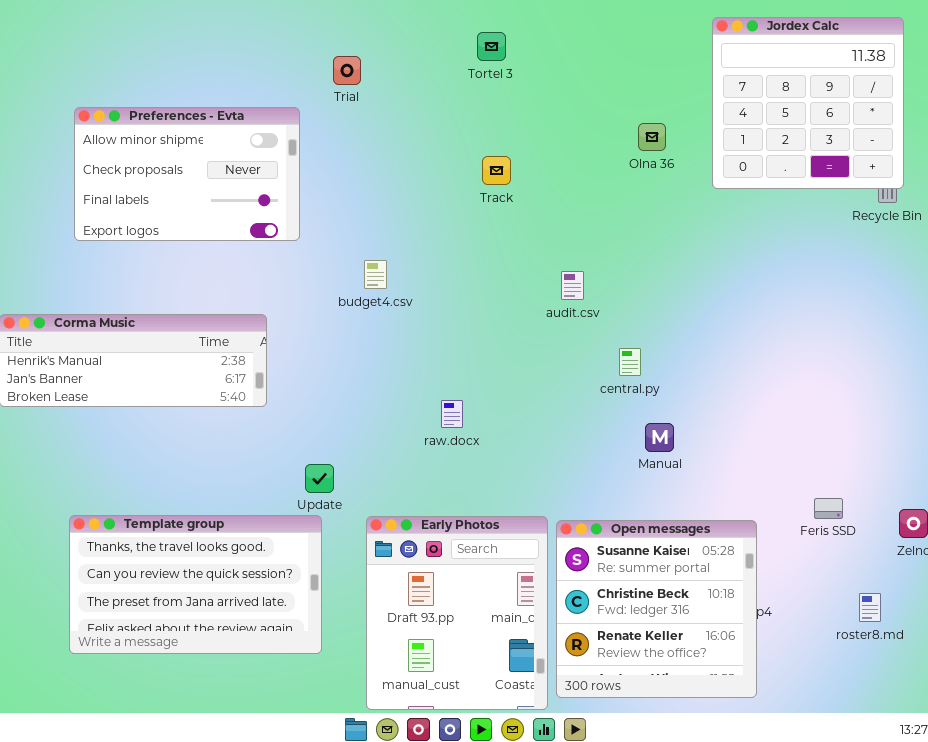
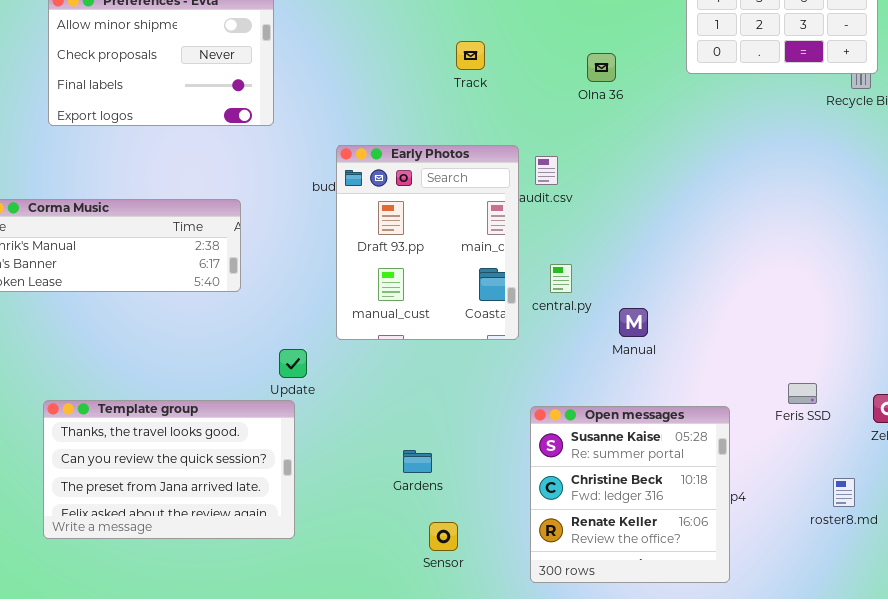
Olna 36: [638,123,666,151] -> [587,53,616,82], moved
central.py: [619,348,641,376] -> [550,264,572,293], moved
Early Photos: [366,516,548,710] -> [336,145,519,340], moved

